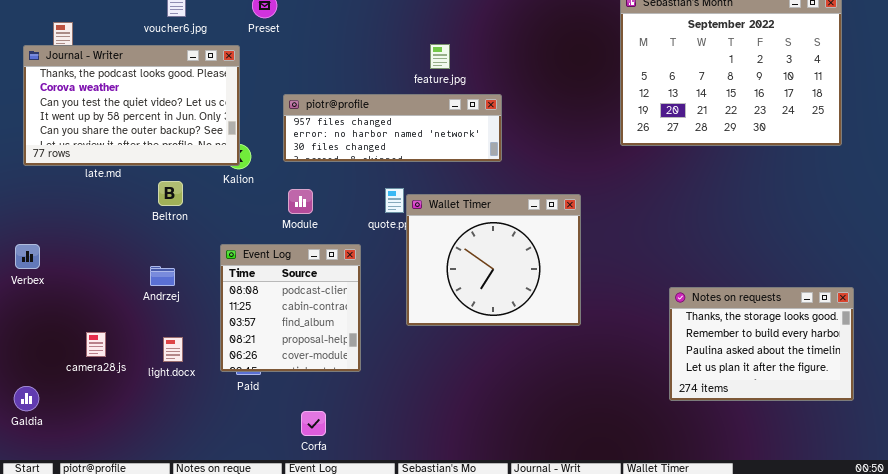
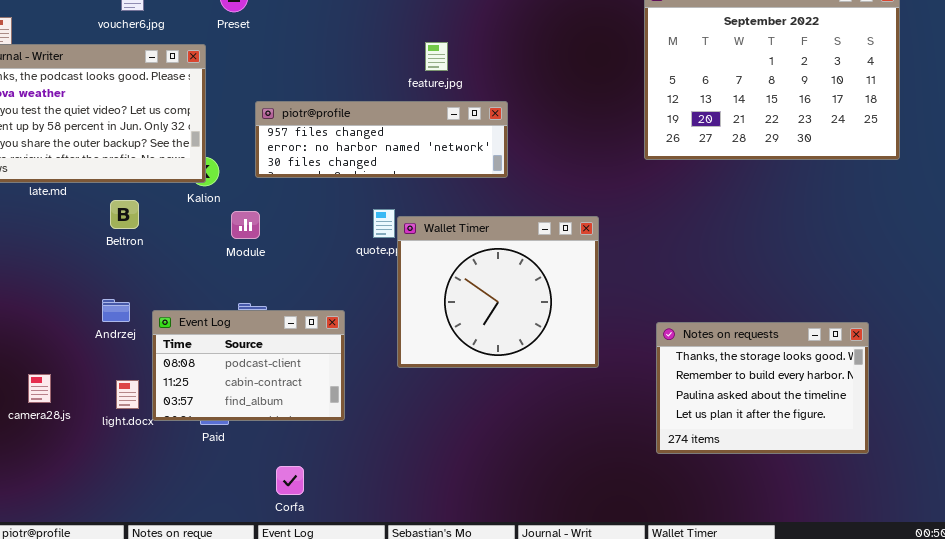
Module: [288,189,313,214] -> [231,211,260,239], moved
Event Log: [220,244,361,372] -> [152,310,345,421], resized
Notes on requests: [669,287,854,401] -> [656,322,869,454], moved

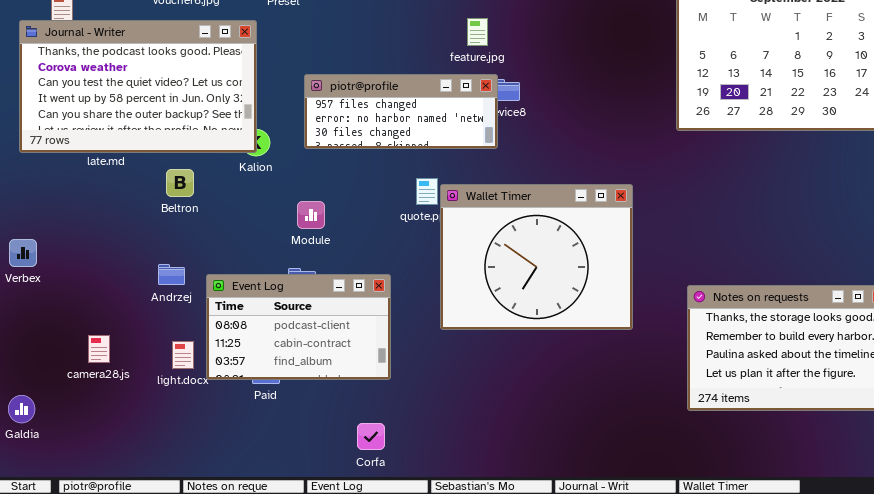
piotr@profile: [255,101,508,178] -> [304,74,498,149], resized
Module: [231,211,260,239] -> [297,201,325,229], moved
Corfa: [276,466,304,495] -> [357,423,385,450], moved

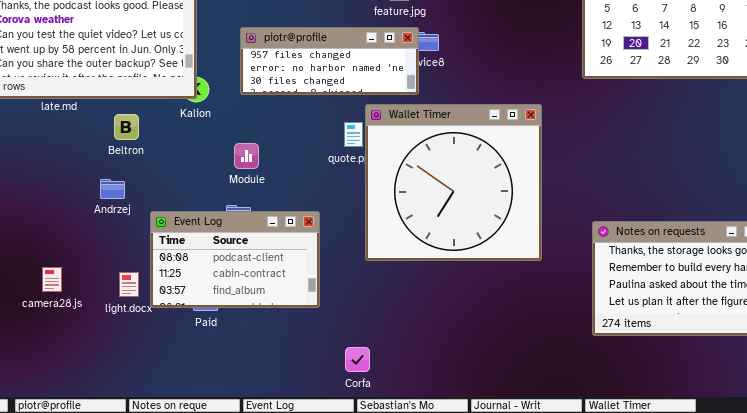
Wallet Timer: [440,184,633,330] -> [365,104,542,261], resized
Andrzej: [158,264,185,285] -> [100,179,125,199], moved
Corfa: [357,423,385,450] -> [345,347,370,372], moved

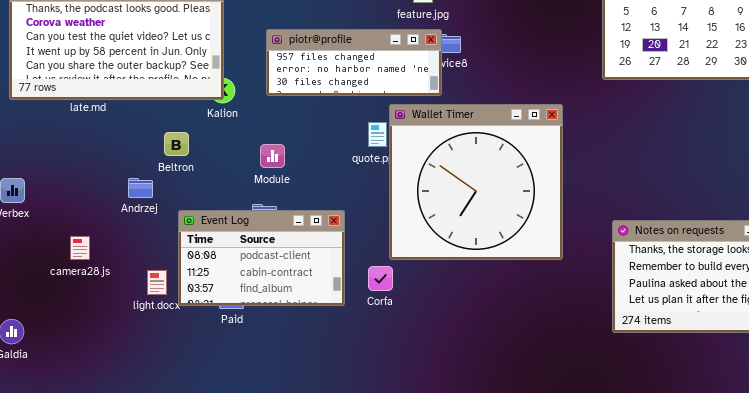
Beltron: [114,114,139,140] -> [164,132,189,156], moved
camera28.js: [42,267,62,292] -> [70,236,90,260], moved
Corfa: [345,347,370,372] -> [368,266,393,291], moved

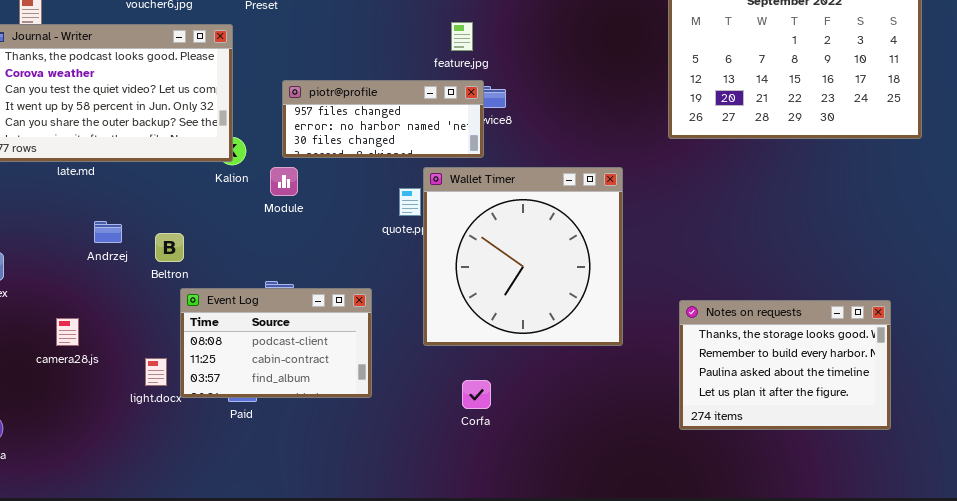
Beltron: [164,132,189,156] -> [155,233,184,262], moved
Module: [260,144,285,168] -> [270,167,298,196], moved
Andrzej: [128,178,153,198] -> [94,221,122,243], moved
Corfa: [368,266,393,291] -> [462,380,491,409], moved

